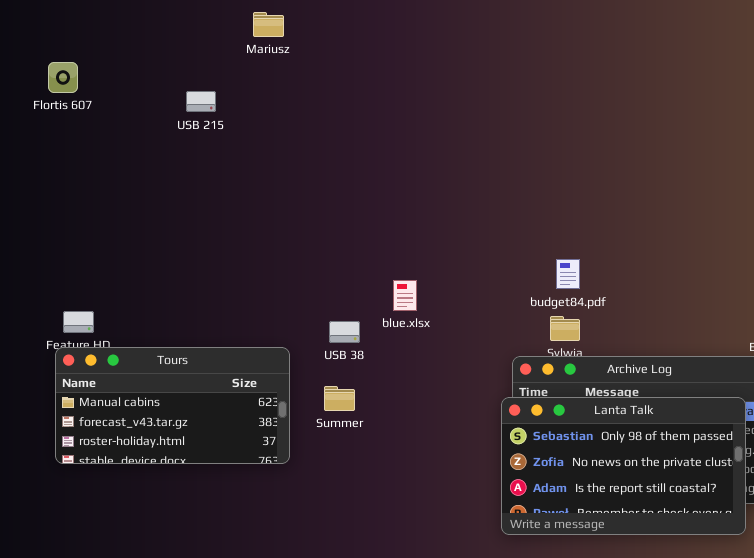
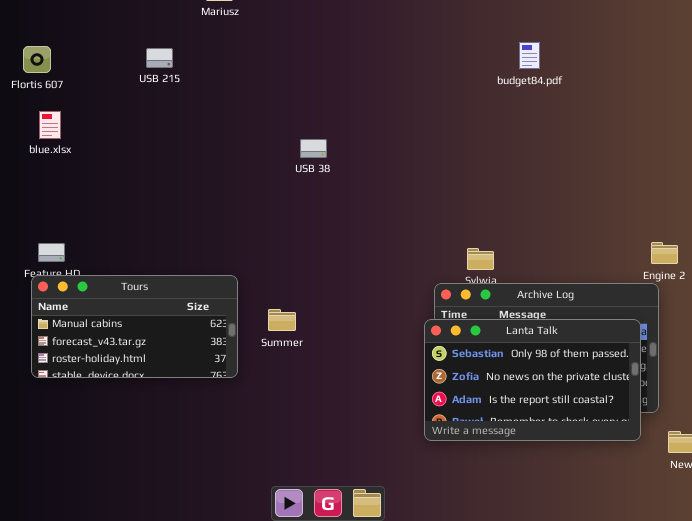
Flortis 607: [48,62,78,93] -> [23,46,51,73], moved
budget84.pdf: [556,259,580,289] -> [519,42,540,69], moved
blue.xlsx: [393,280,417,311] -> [39,111,61,139], moved
USB 38: [329,321,360,343] -> [300,139,327,158], moved

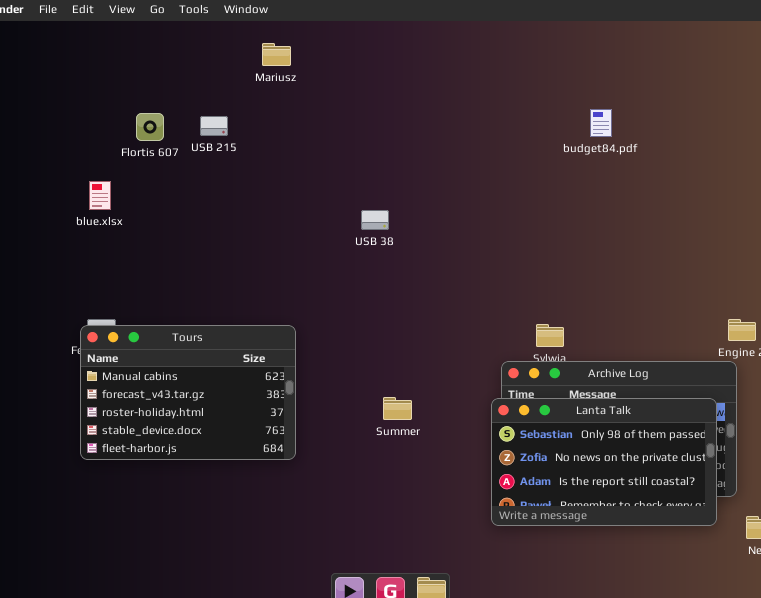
Flortis 607: [23,46,51,73] -> [136,113,164,141], moved
Tours: [31,275,238,378] -> [80,325,296,460], resized
Summer: [268,309,296,331] -> [383,397,412,420], moved

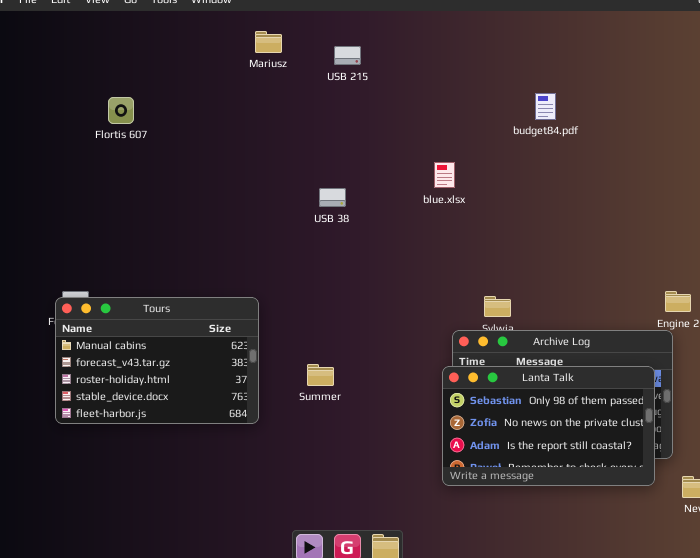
Mariusz: [262,43,291,66] -> [255,31,282,53], moved
USB 215: [200,116,228,136] -> [334,46,361,65], moved
blue.xlsx: [89,181,111,210] -> [434,162,455,188], moved
Summer: [383,397,412,420] -> [307,364,334,386], moved

